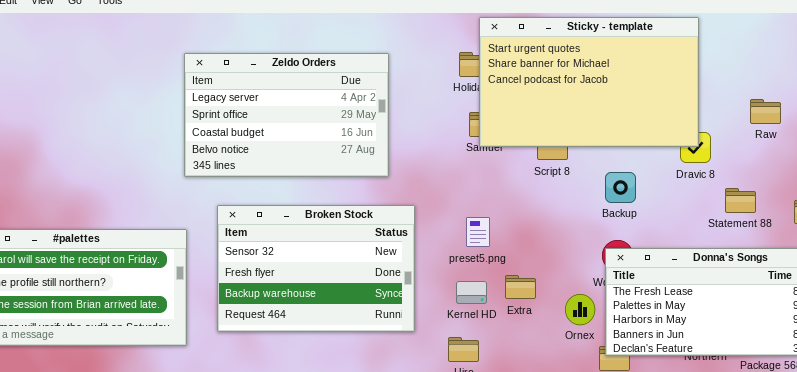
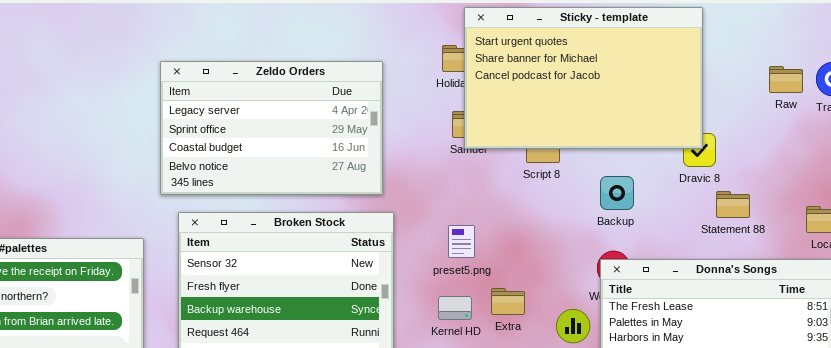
Zeldo Orders: [184,53,389,177] -> [160,61,383,195], moved
Raw: [750,99,781,124] -> [769,66,803,93], moved
Statement 88: [725,188,756,213] -> [716,191,750,218], moved

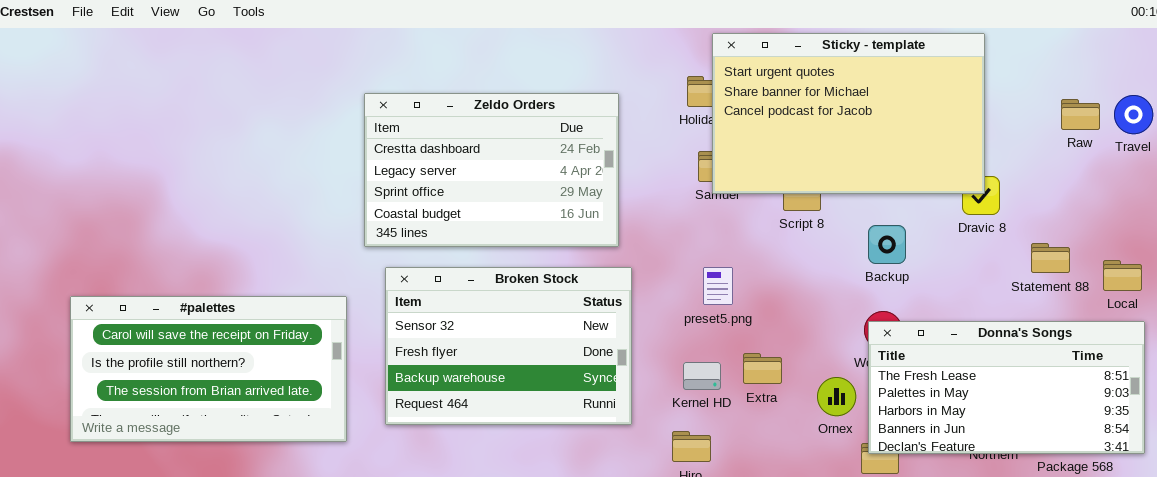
Zeldo Orders: [160,61,383,195] -> [364,93,619,247], scrolled up 1 row
Statement 88: [716,191,750,218] -> [1031,243,1070,273], moved
preset5.png: [448,225,475,258] -> [703,267,733,305], moved

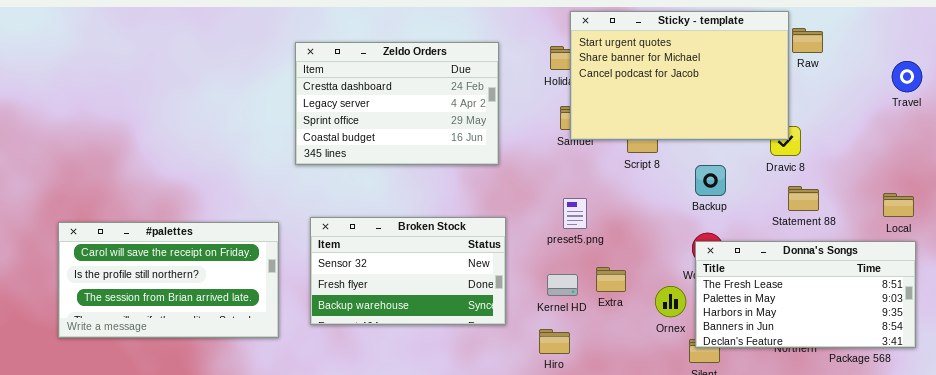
Zeldo Orders: [364,93,619,247] -> [295,42,499,165], moved
Raw: [1061,99,1100,130] -> [792,28,823,53], moved
Statement 88: [1031,243,1070,273] -> [788,186,819,211], moved
Broken Stock: [385,267,632,425] -> [310,217,506,325], resized

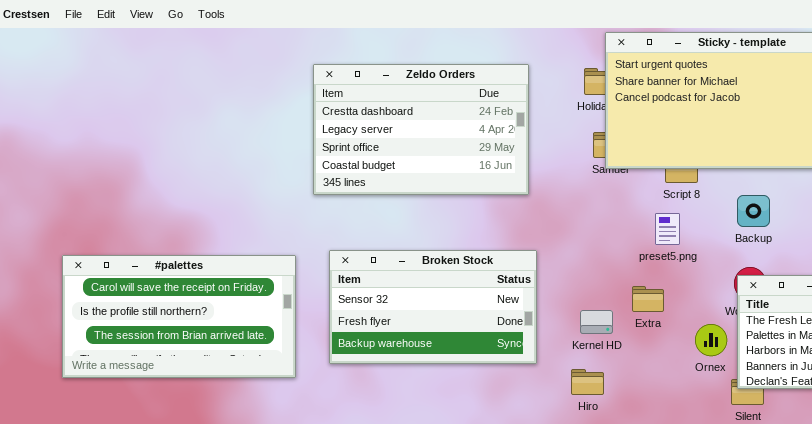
preset5.png: [563,198,587,229] -> [655,213,680,245], moved
Extra: [596,267,626,292] -> [632,286,664,312], moved

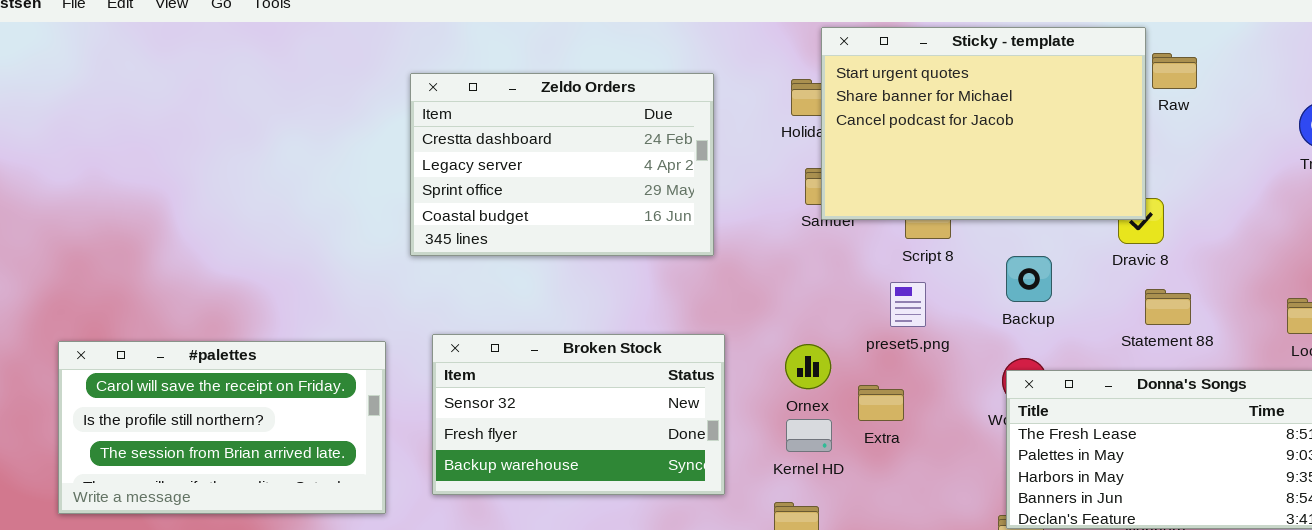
Ornex: [695,324,727,356] -> [785,344,831,389], moved

